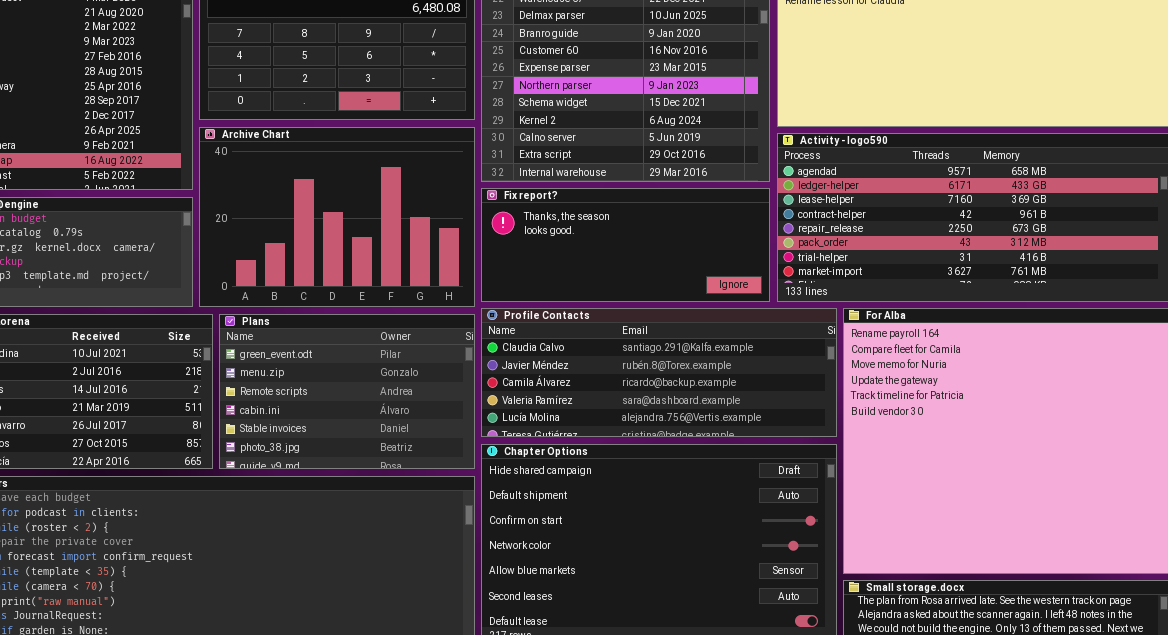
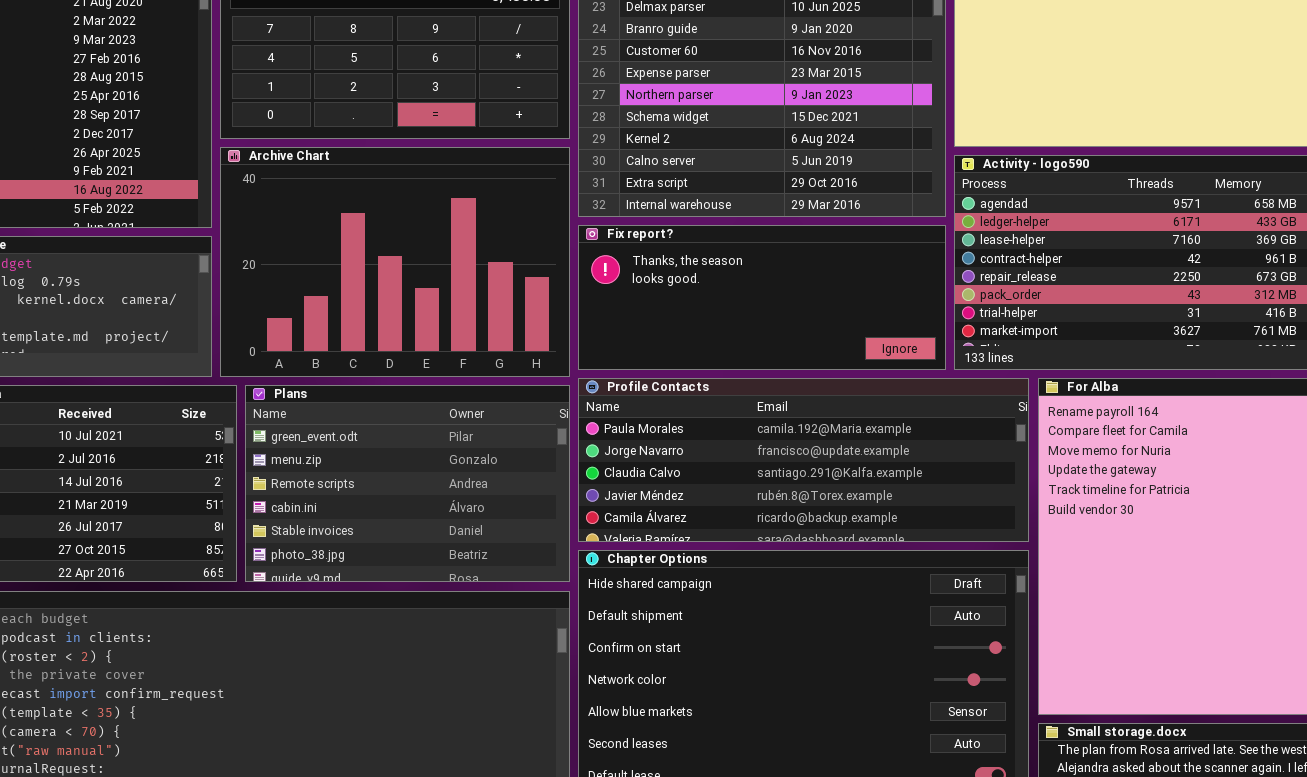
Profile Contacts: [481,308,837,437] -> [578,378,1029,542], scrolled up 2 rows

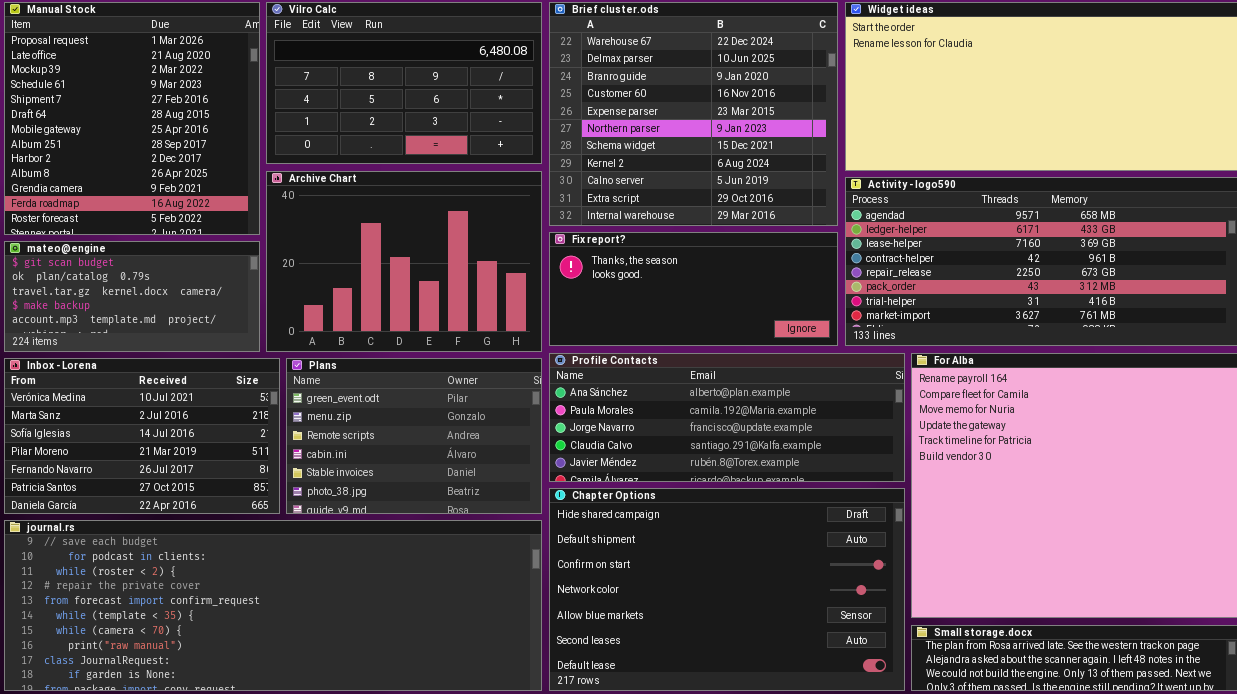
Profile Contacts: [578,378,1029,542] -> [549,353,905,482], scrolled up 1 row

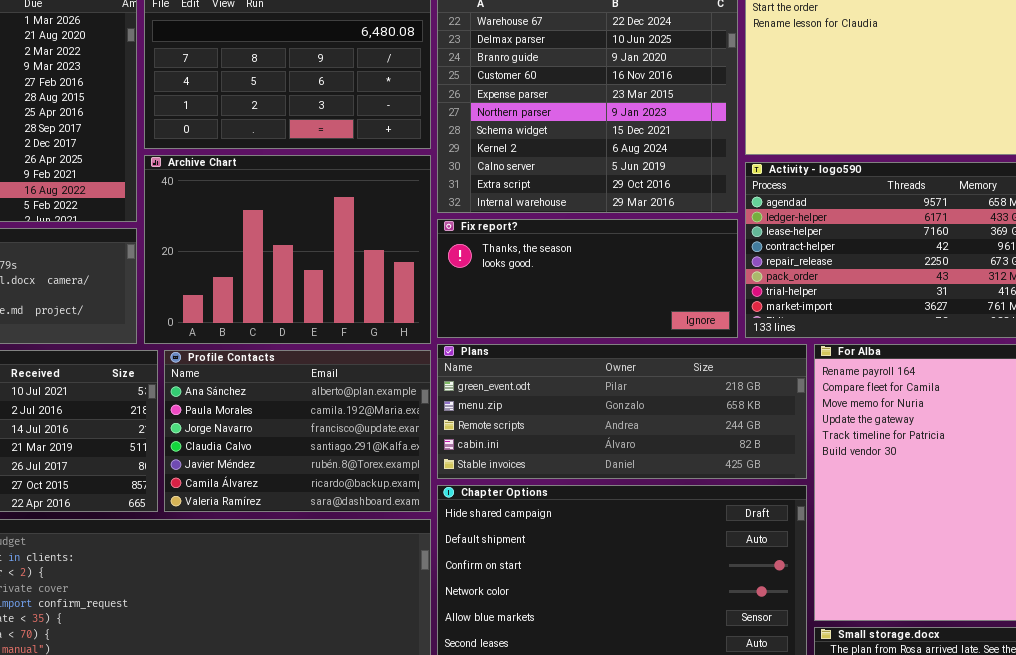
Profile Contacts: [549,353,905,482] -> [164,350,431,512], moved, resized
Plans: [286,358,542,514] -> [437,344,807,479], moved, resized

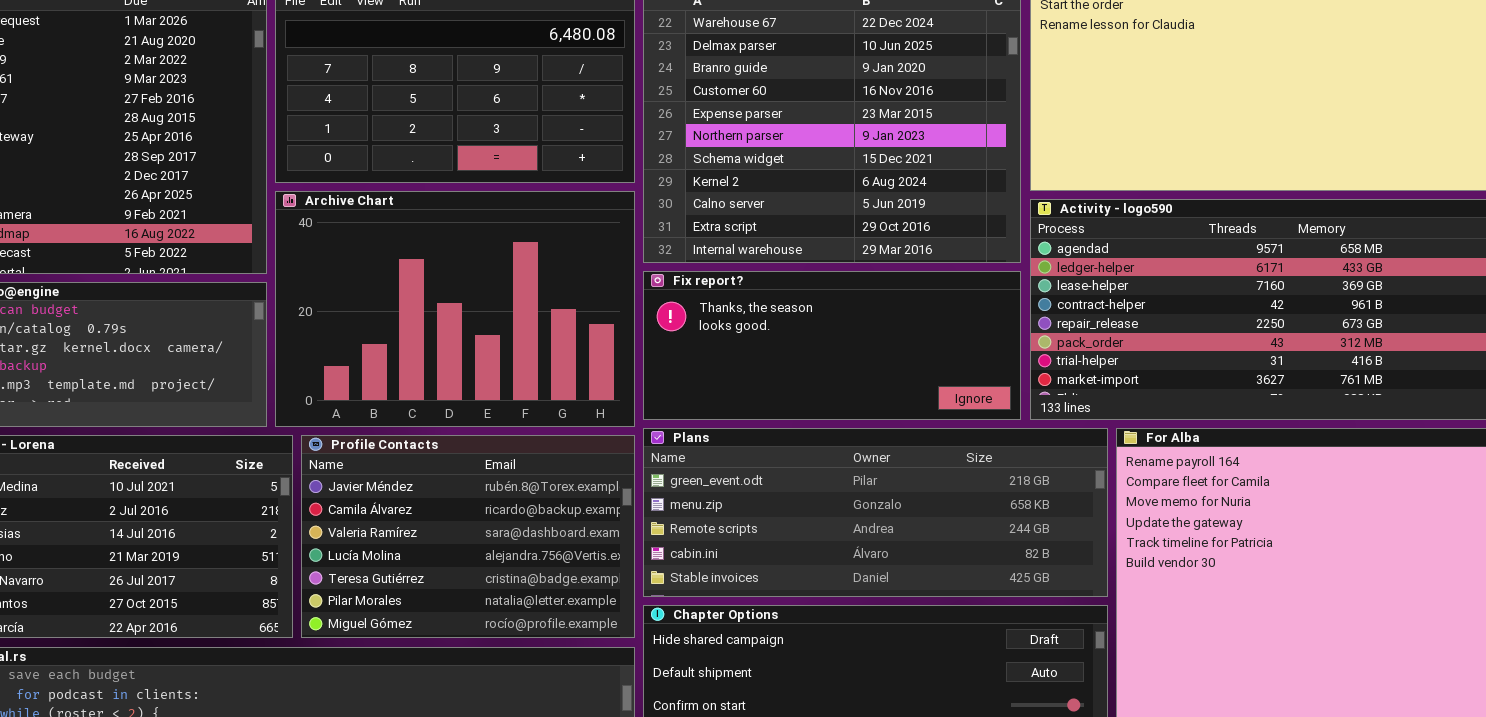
Profile Contacts: [164,350,431,512] -> [301,435,635,638], scrolled down 4 rows

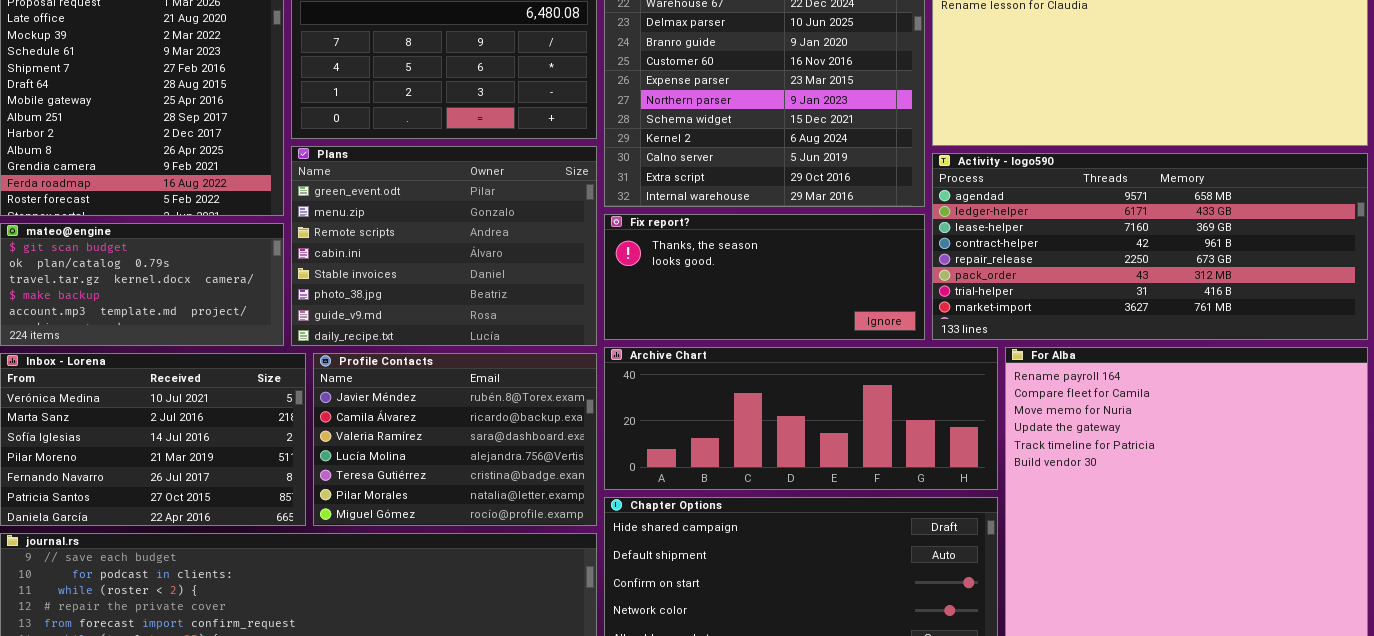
Archive Chart: [275,191,635,427] -> [604,347,998,490], moved, resized
Plans: [643,428,1108,597] -> [291,146,597,346], moved, resized

